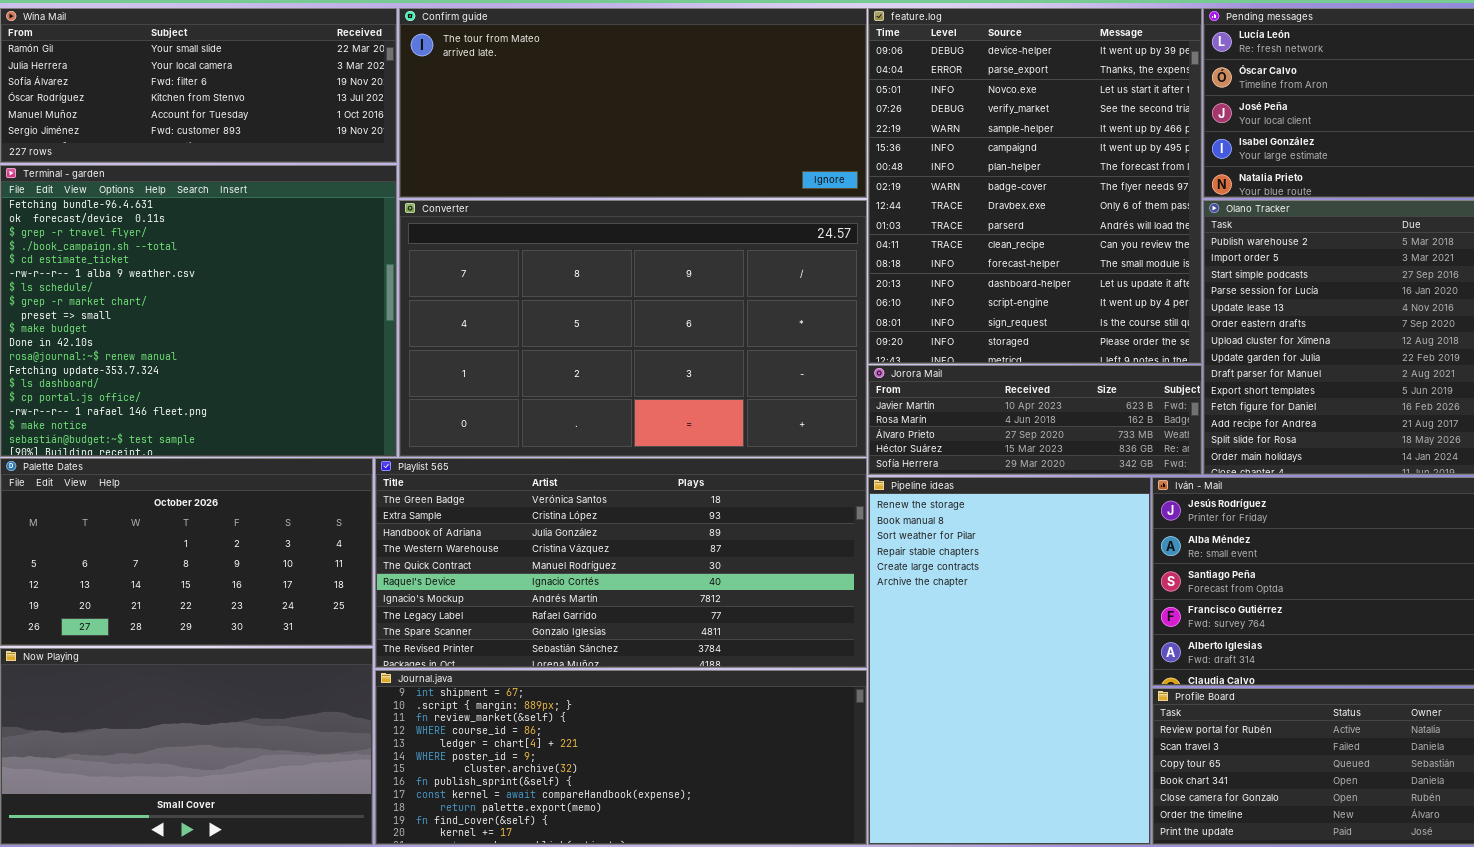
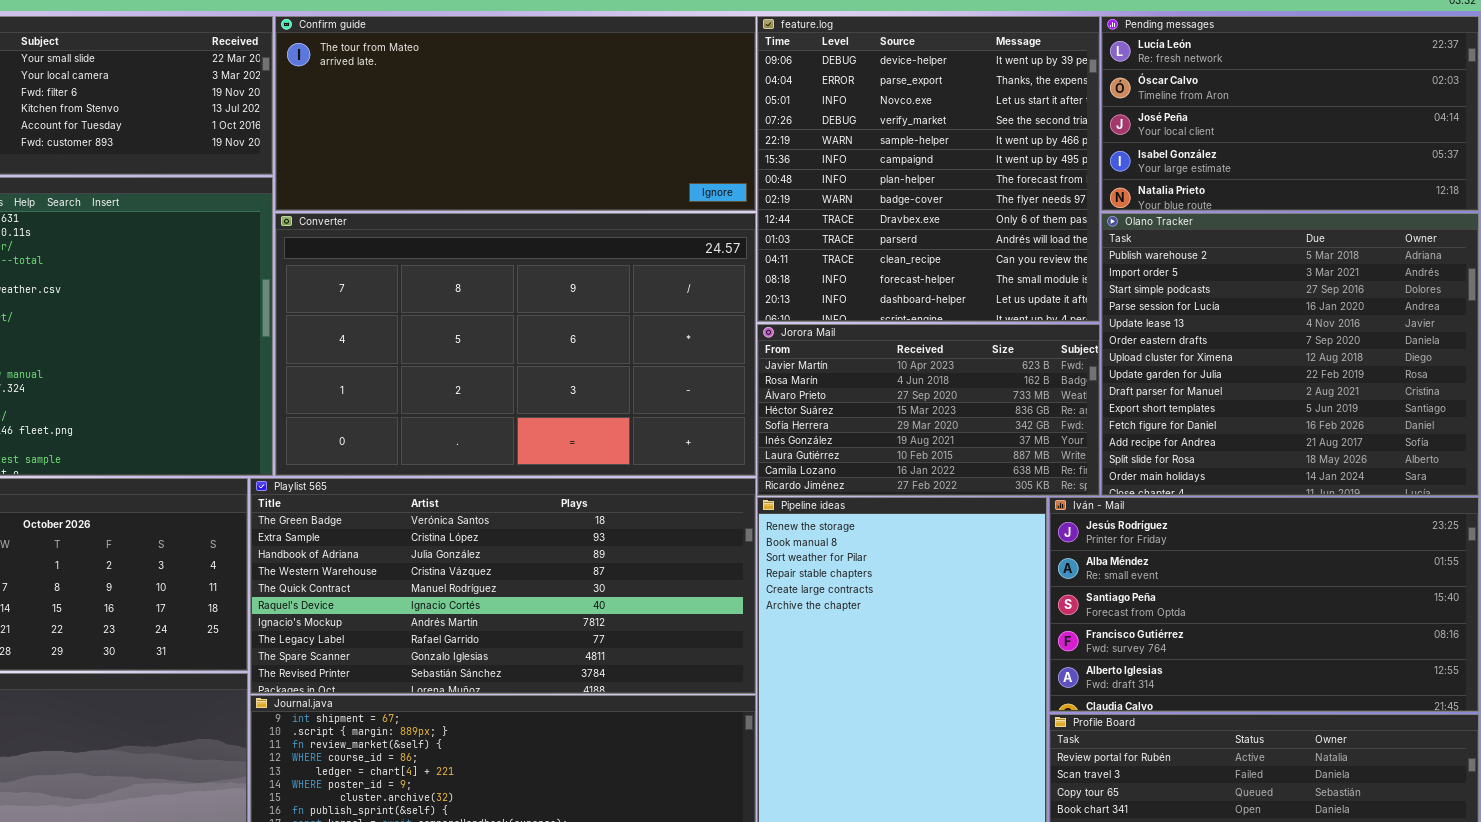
feature.log: [868,8,1202,364] -> [757,16,1100,322], resized
Jorora Mail: [868,365,1202,475] -> [757,324,1100,496], resized

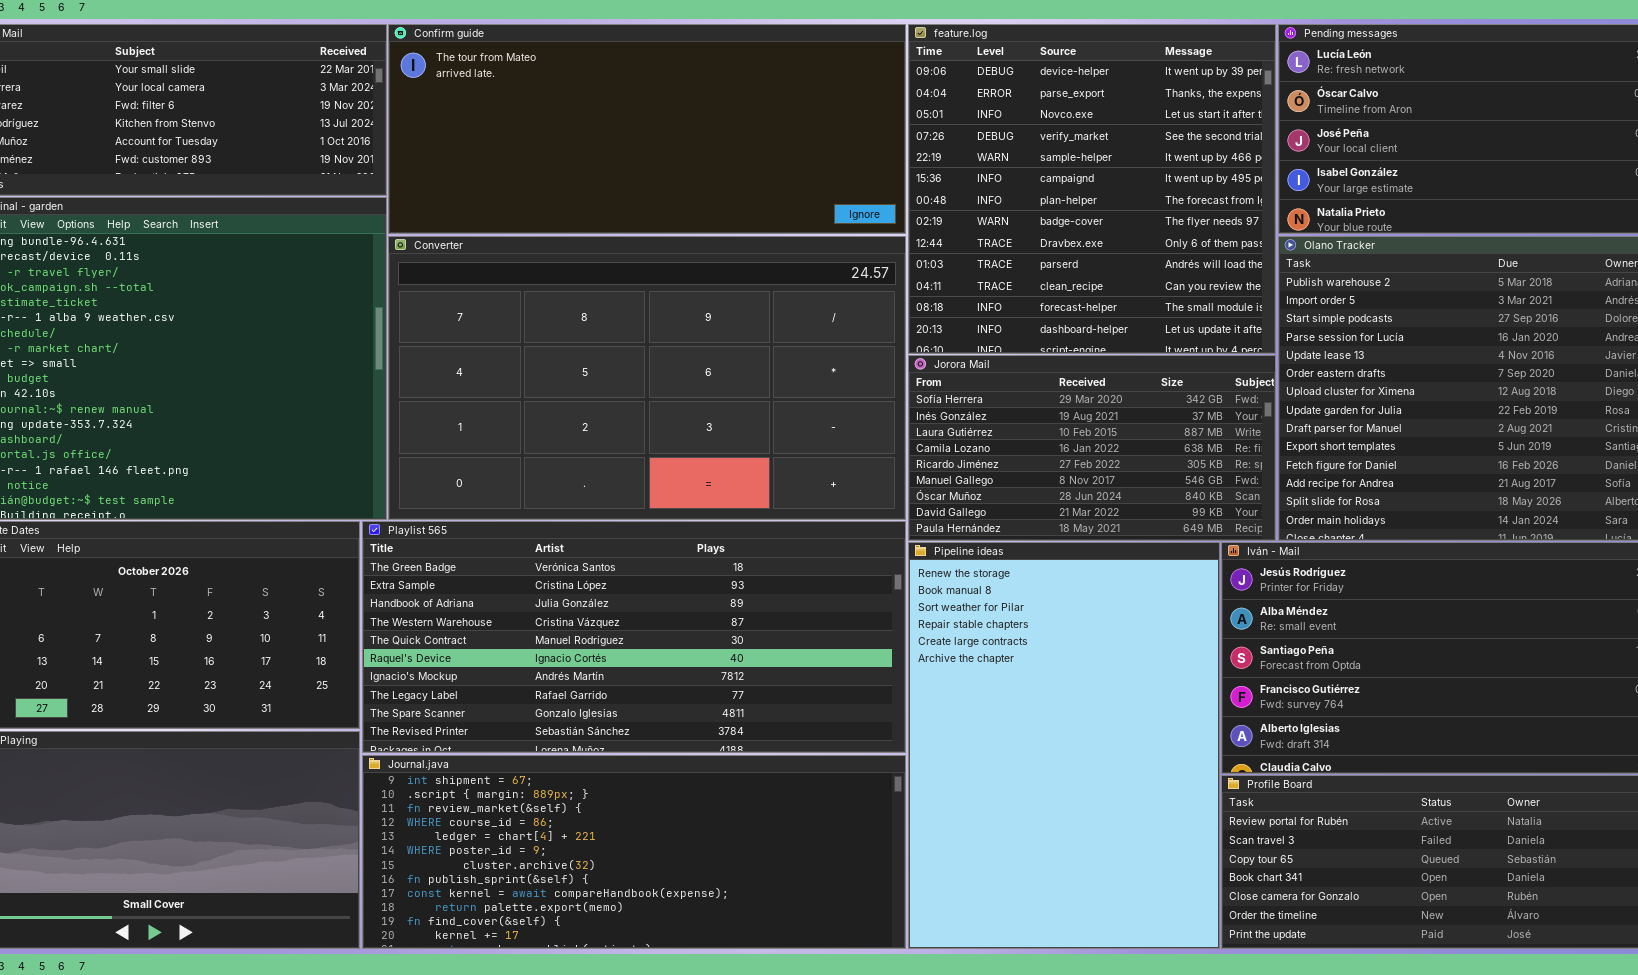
Jorora Mail: [757,324,1100,496] -> [908,355,1276,541], scrolled down 4 rows

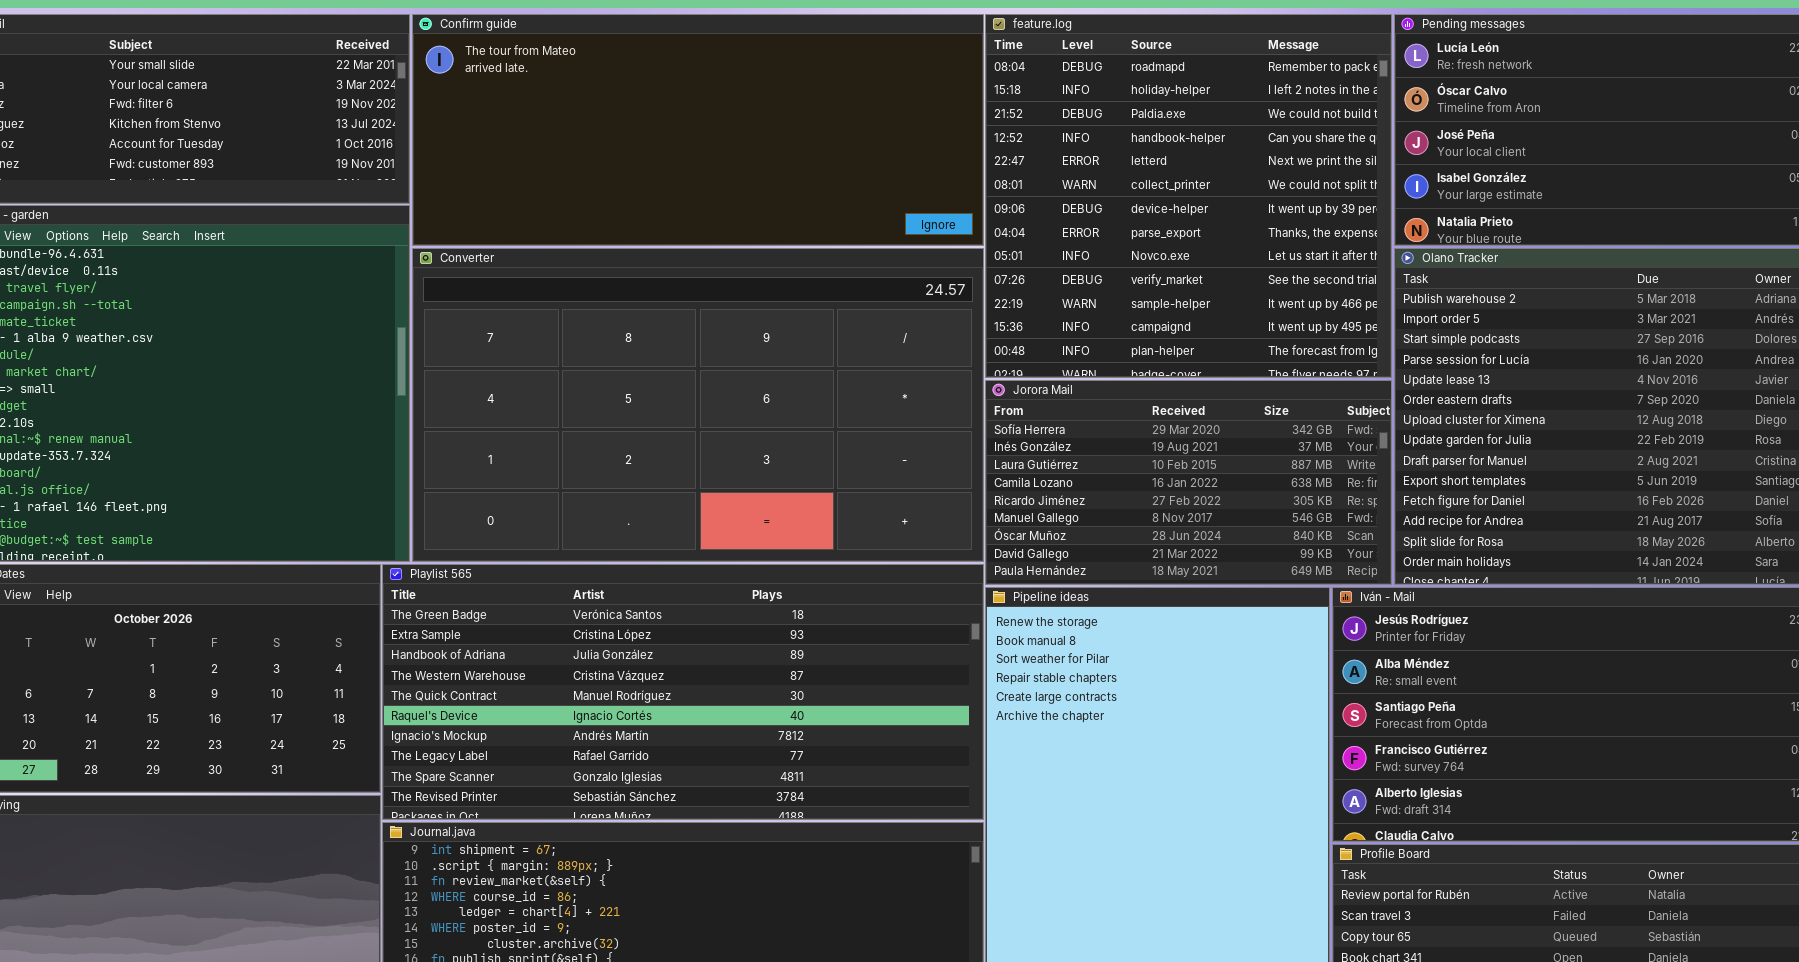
feature.log: [908,24,1276,354] -> [985,14,1392,378], scrolled up 6 rows

